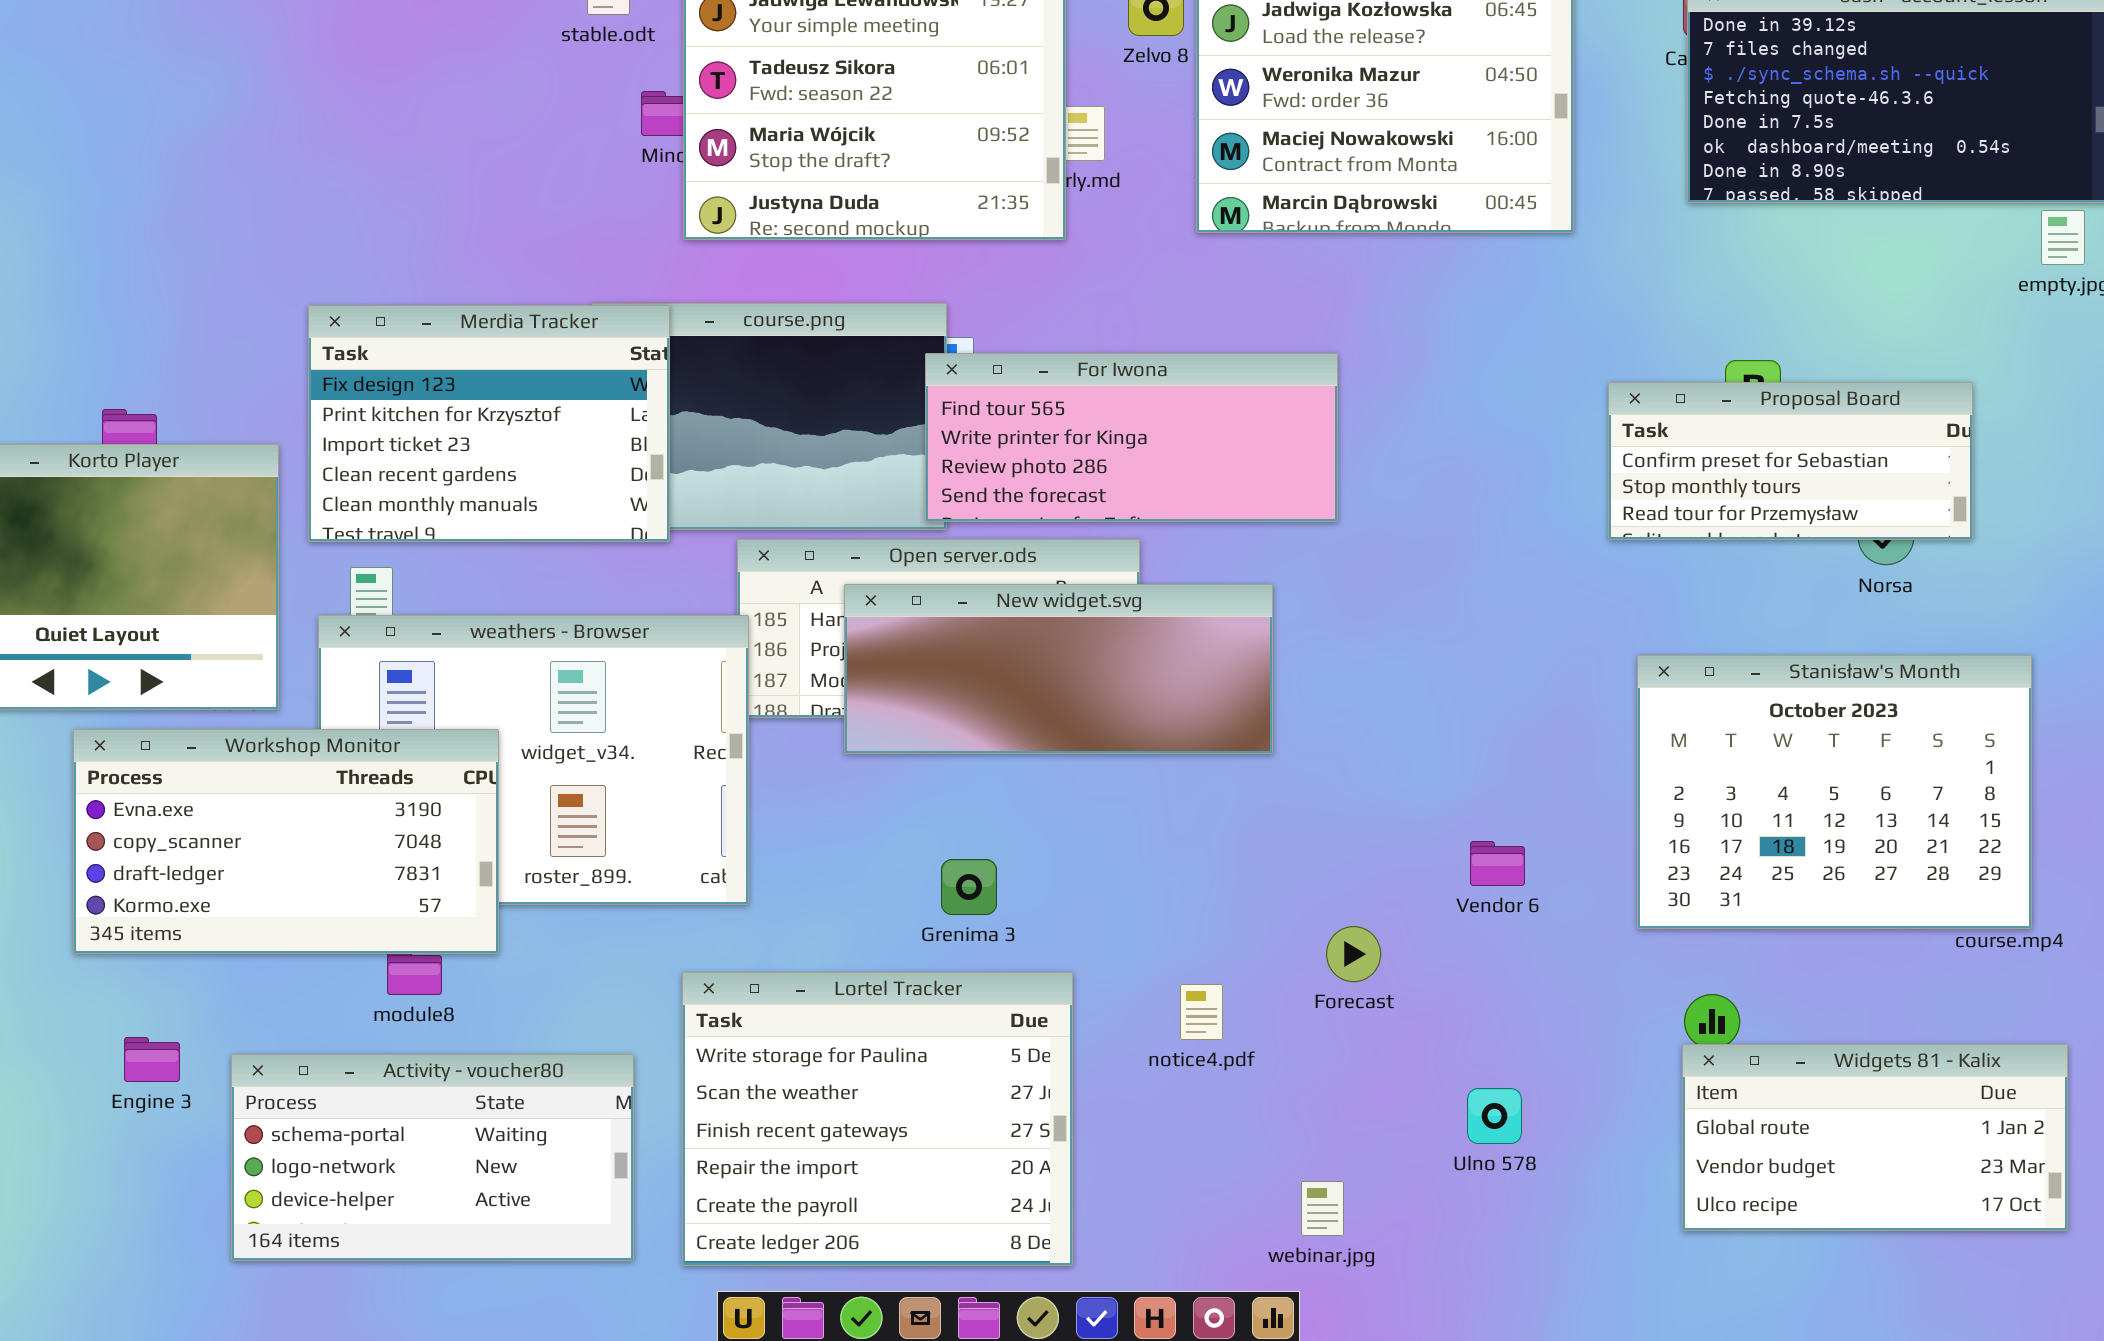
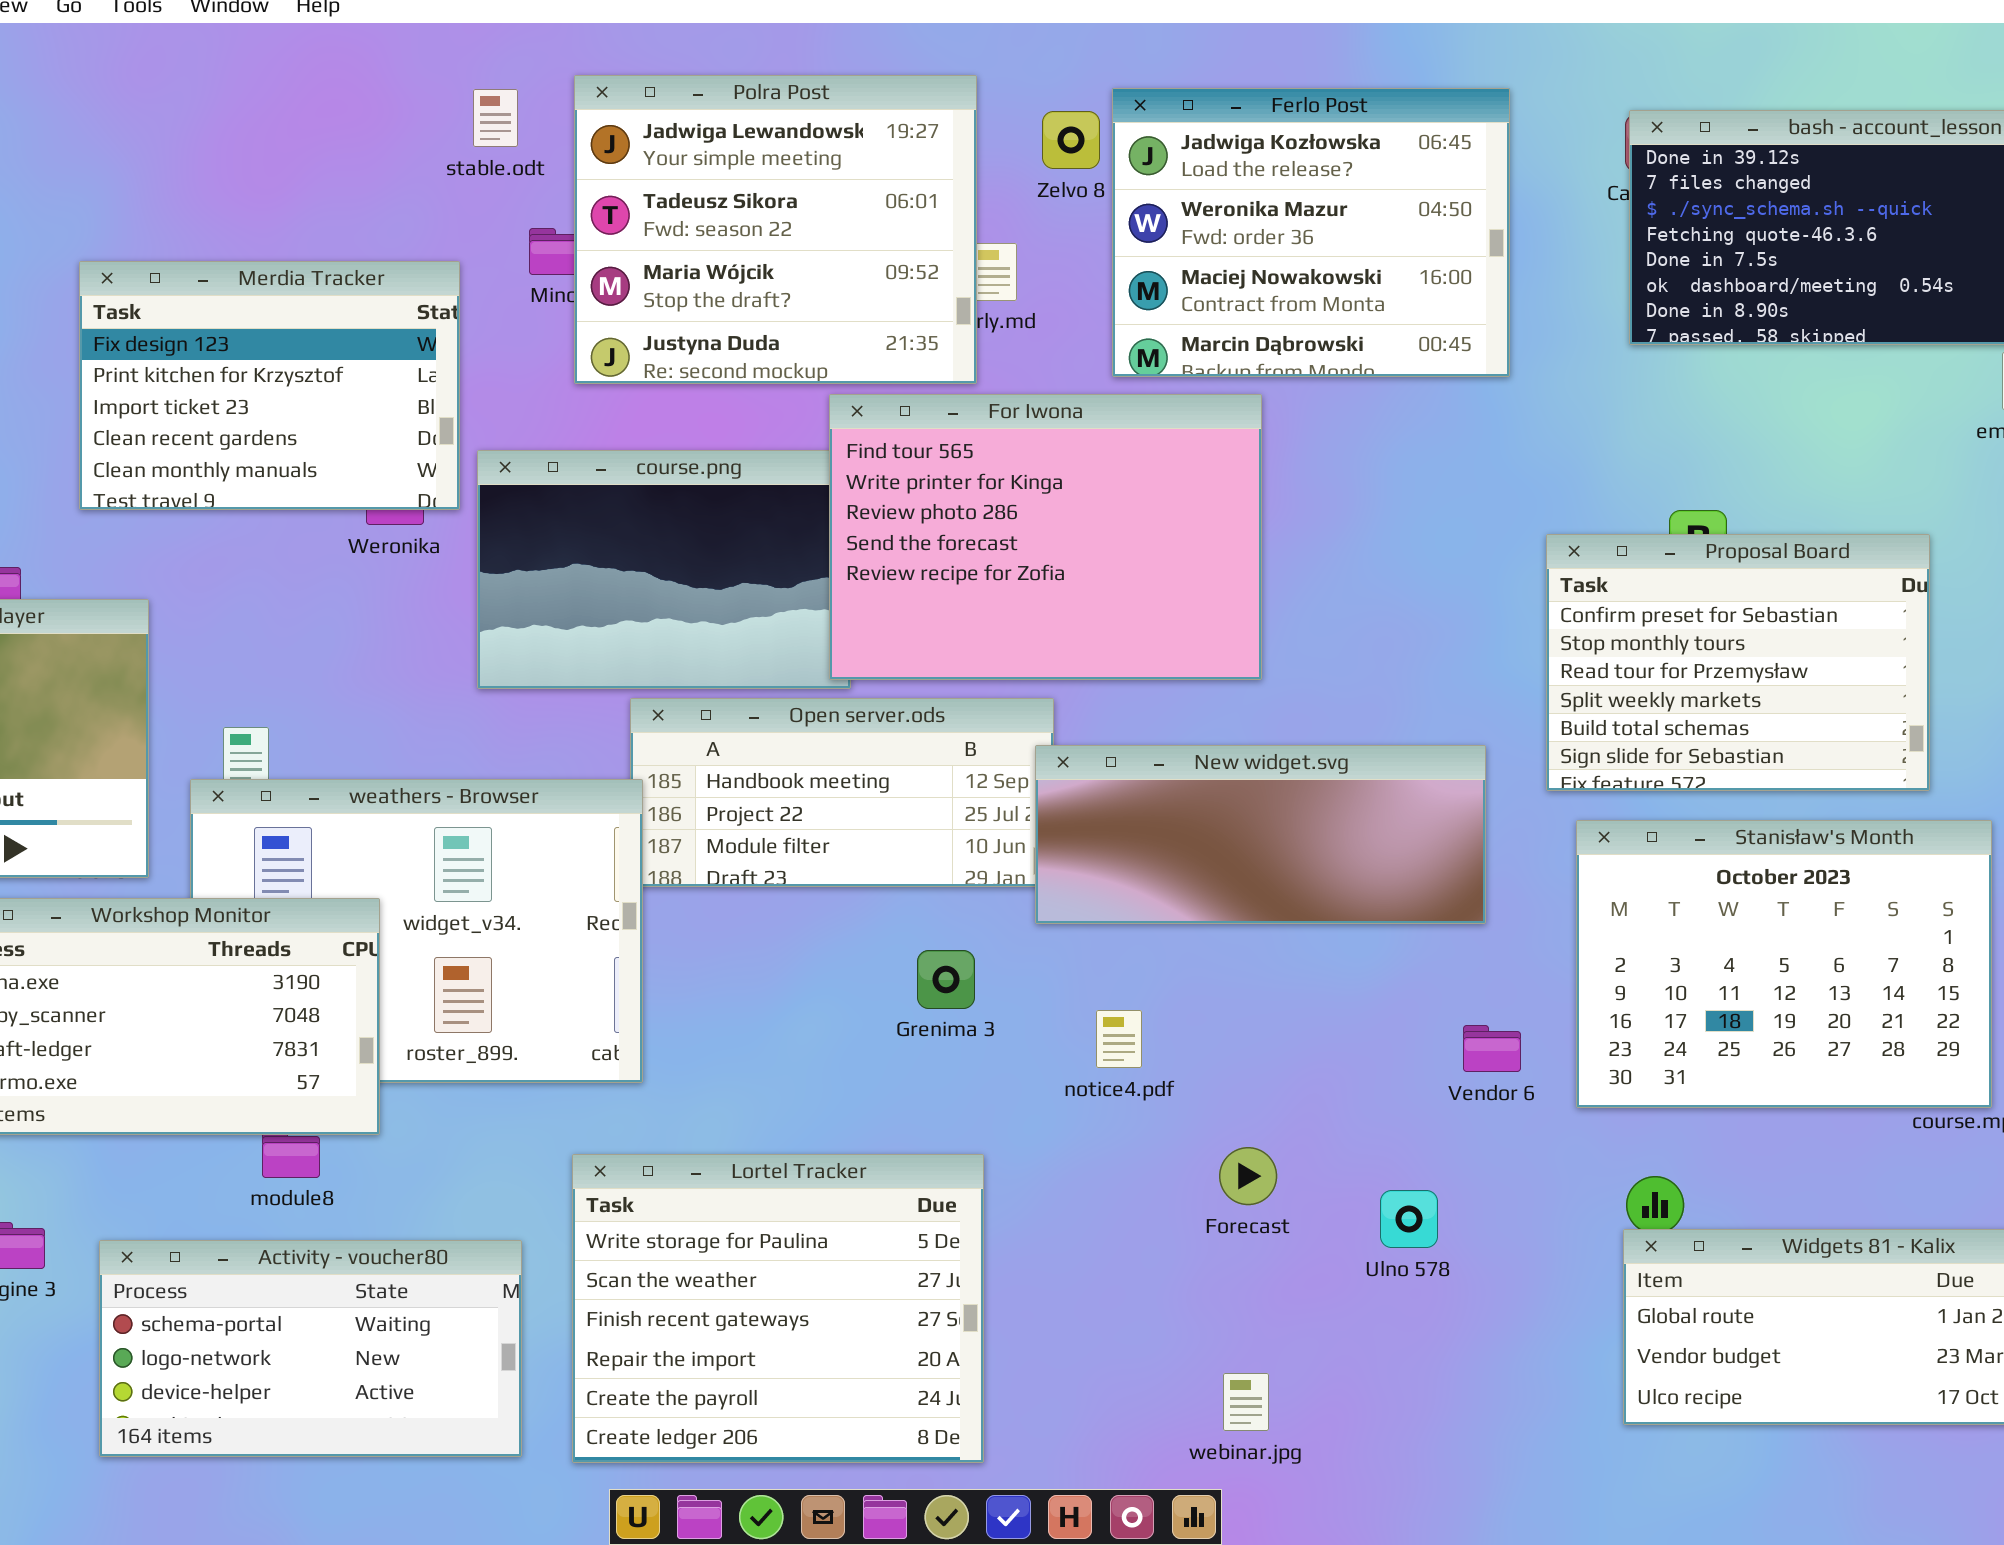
Merdia Tracker: [308,305,670,542] -> [79,261,460,510], moved
For Iwona: [925,353,1338,522] -> [829,394,1262,680], resized
Proposal Board: [1608,382,1973,540] -> [1546,534,1930,791], resized
New widget.svg: [844,584,1273,754] -> [1035,745,1486,924], moved
Vendor 6: [1470,841,1525,886] -> [1463,1025,1521,1072], moved
Grenima 3: [941,859,997,915] -> [917,950,975,1009], moved
Forecast: [1326,926,1381,982] -> [1219,1147,1277,1205], moved
notice4.pdf: [1180,984,1223,1040] -> [1096,1010,1142,1068], moved
Ulno 578: [1467,1088,1522,1144] -> [1380,1190,1438,1248], moved

